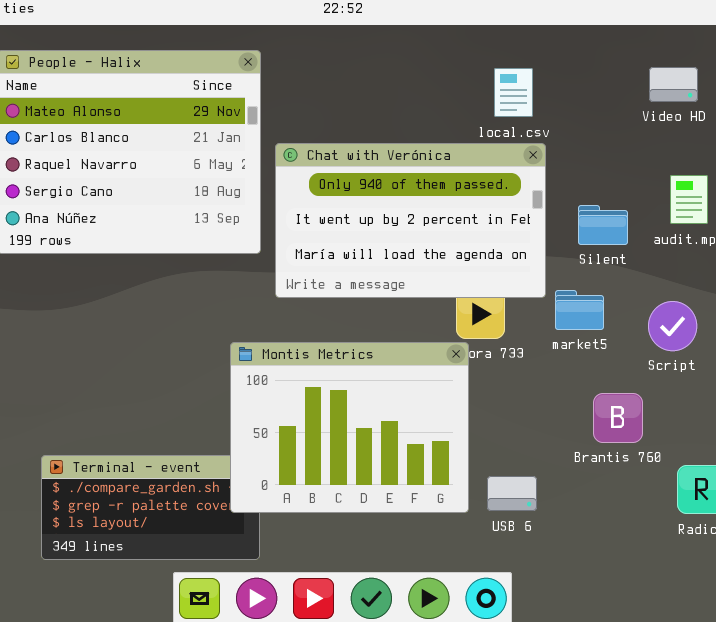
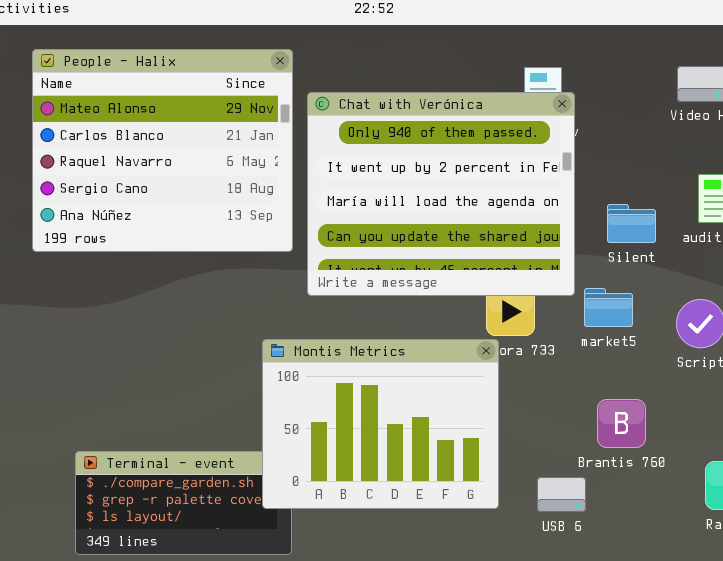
Chat with Verónica: [275,143,546,298] -> [307,92,575,296], resized
Brantis 760: [593,393,643,443] -> [597,399,646,448], moved
USB 6: [487,476,537,511] -> [537,477,586,512], moved

